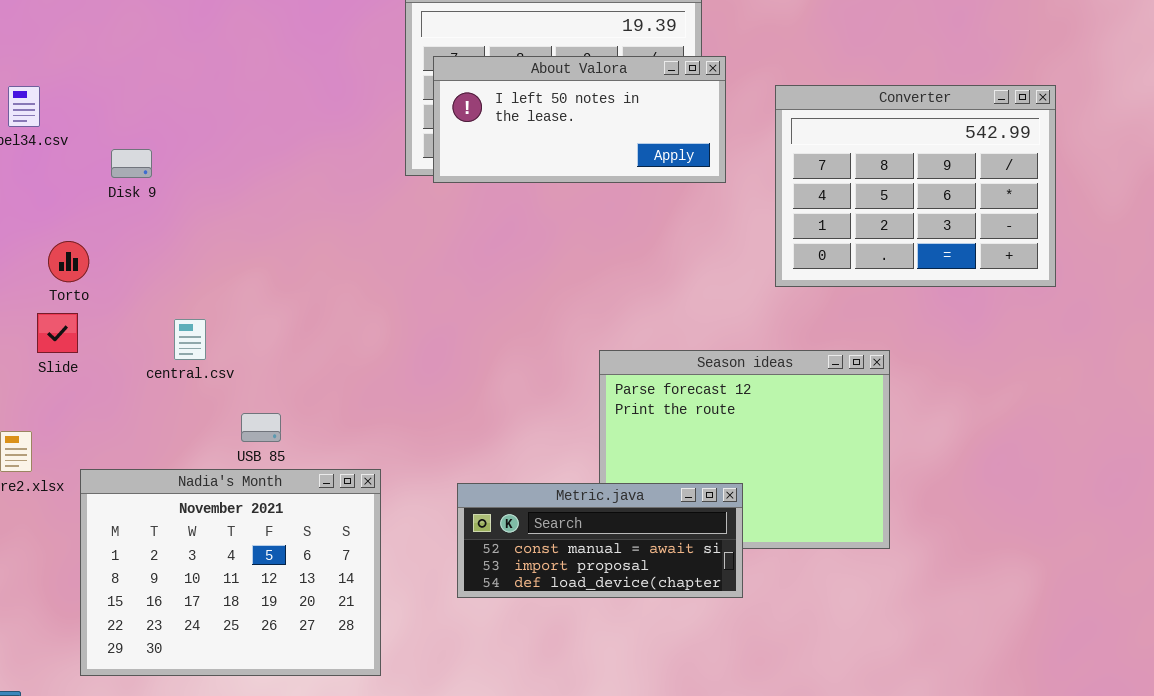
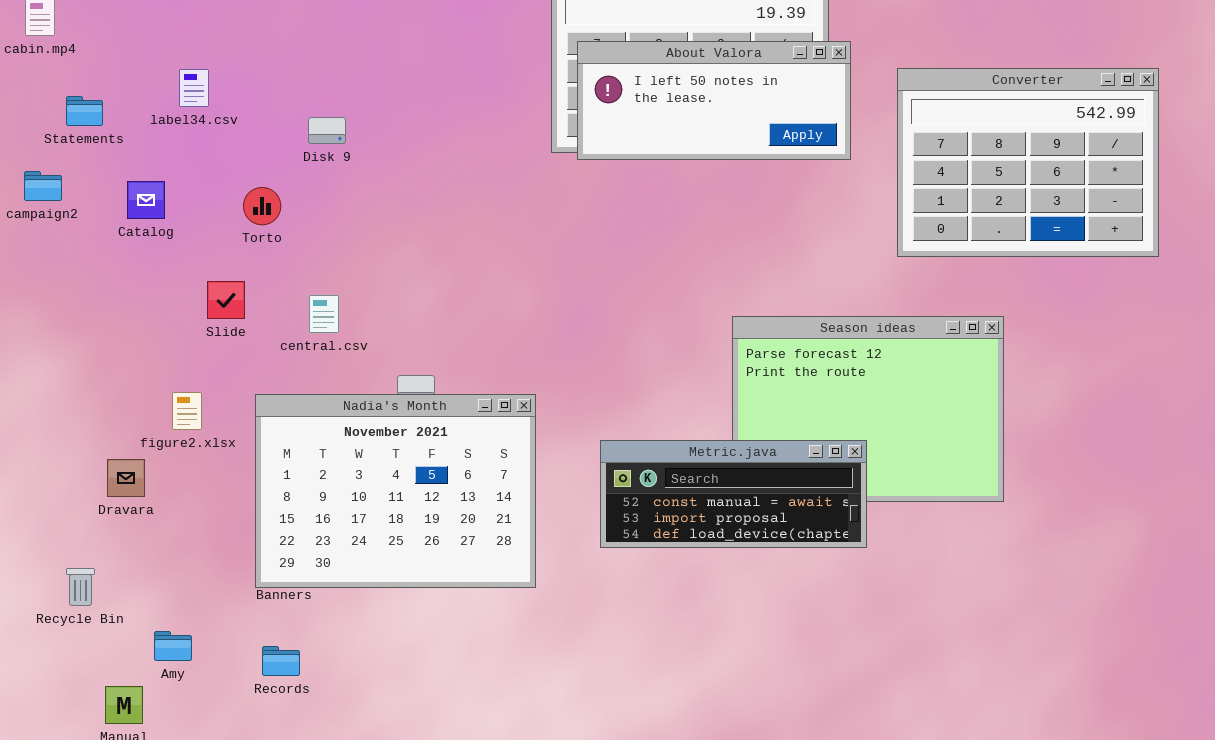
Disk 9: [111,149,152,178] -> [308,117,346,144], moved
Torto: [48,241,89,282] -> [243,187,281,225], moved
central.csv: [174,319,206,360] -> [309,295,339,333], moved
Nadia's Month: [80,469,381,676] -> [255,394,536,588], moved

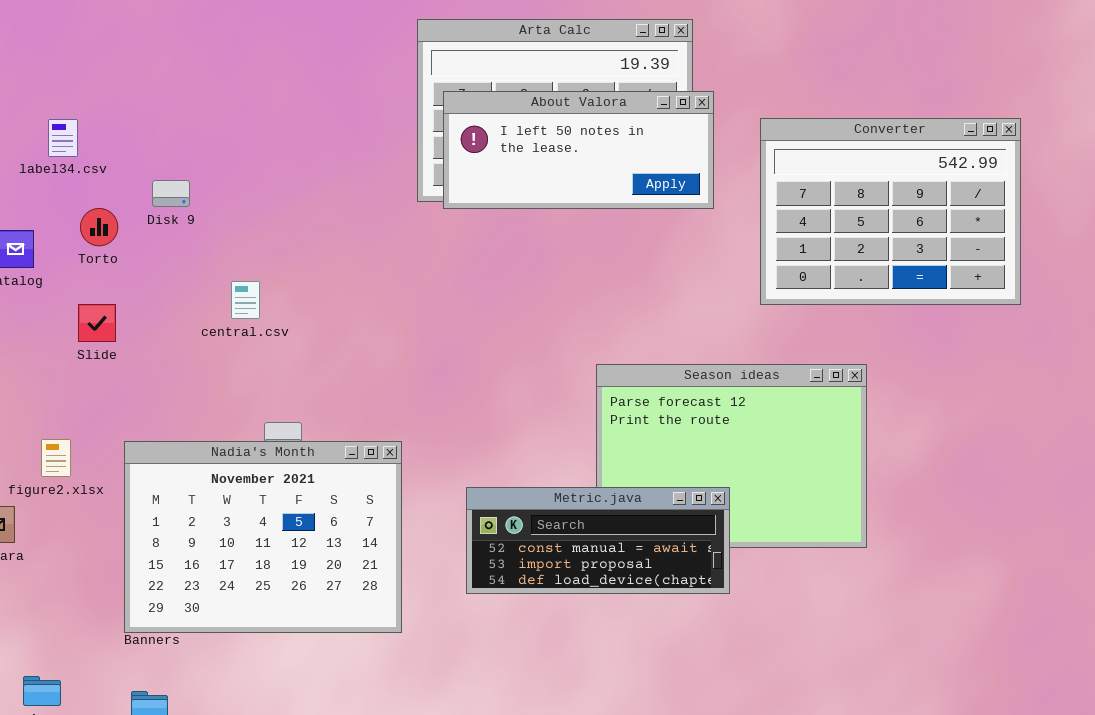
Disk 9: [308,117,346,144] -> [152,180,190,207], moved
Torto: [243,187,281,225] -> [80,208,118,246], moved
Slide: [207,281,245,319] -> [78,304,116,342], moved
central.csv: [309,295,339,333] -> [231,281,260,319], moved

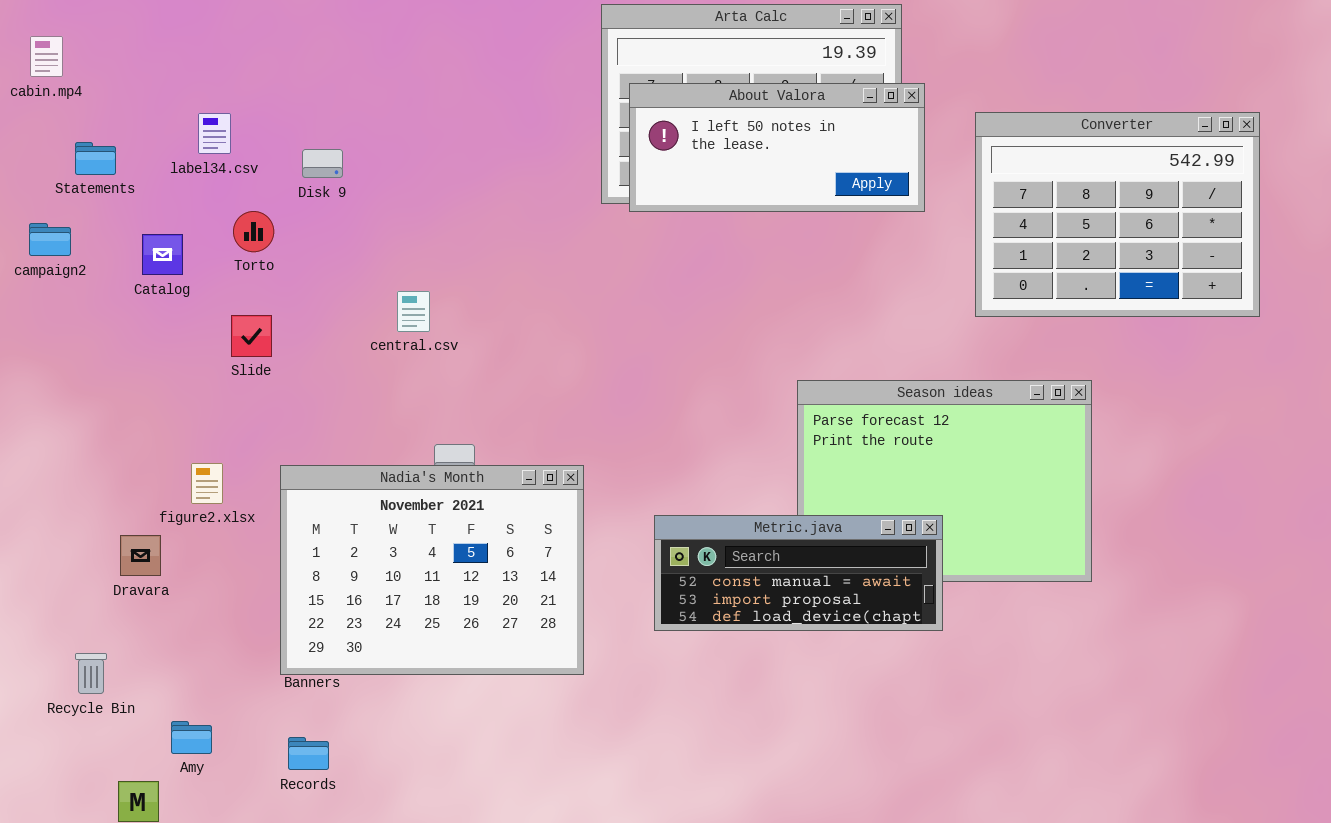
Disk 9: [152,180,190,207] -> [302,149,343,178], moved

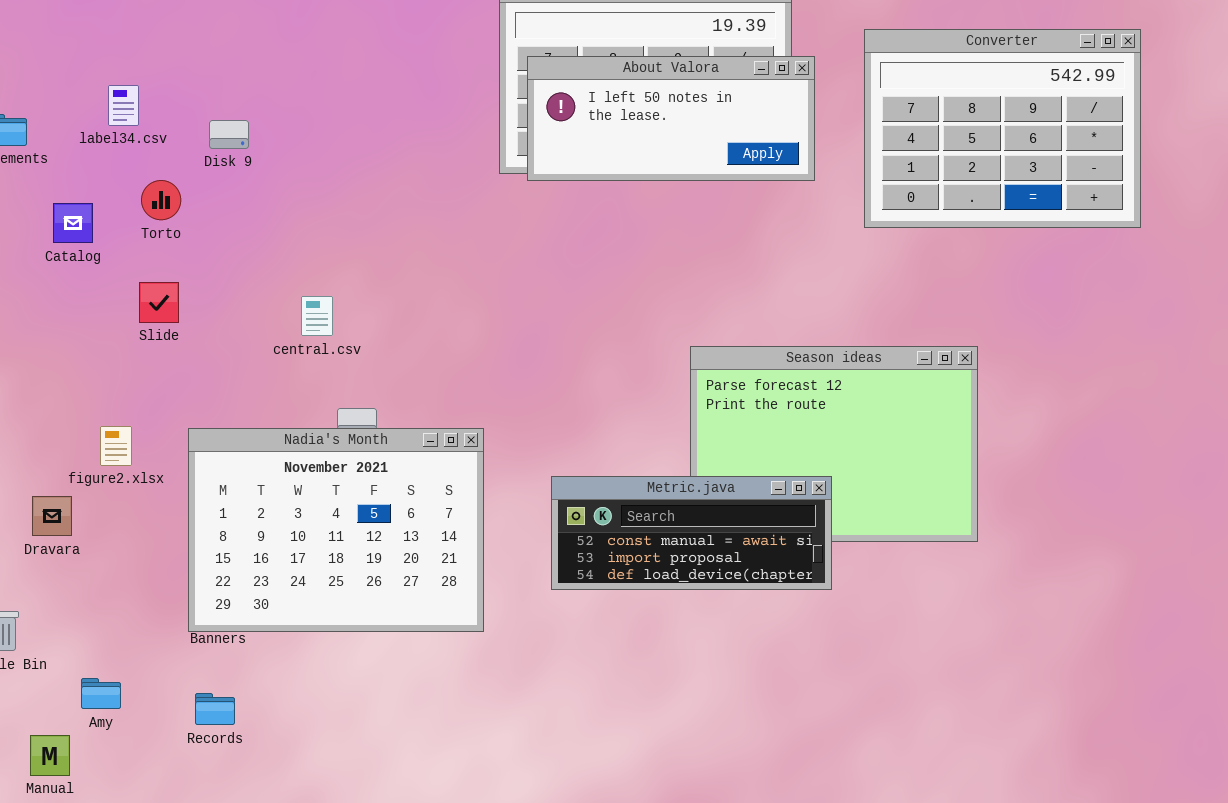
Converter: [975,112,1260,317] -> [864,29,1141,228], moved
central.csv: [397,291,430,332] -> [301,296,333,336], moved

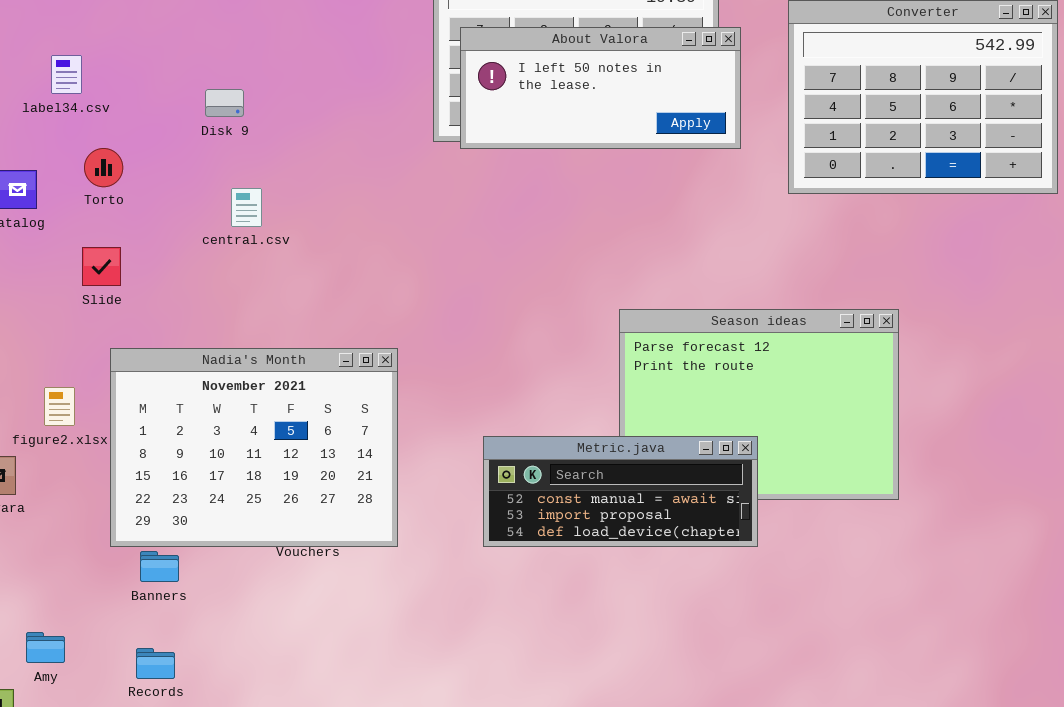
Disk 9: [209,120,249,149] -> [205,89,244,117], moved
central.csv: [301,296,333,336] -> [231,188,262,227], moved
Nadia's Month: [188,428,484,632] -> [110,348,398,547], moved

